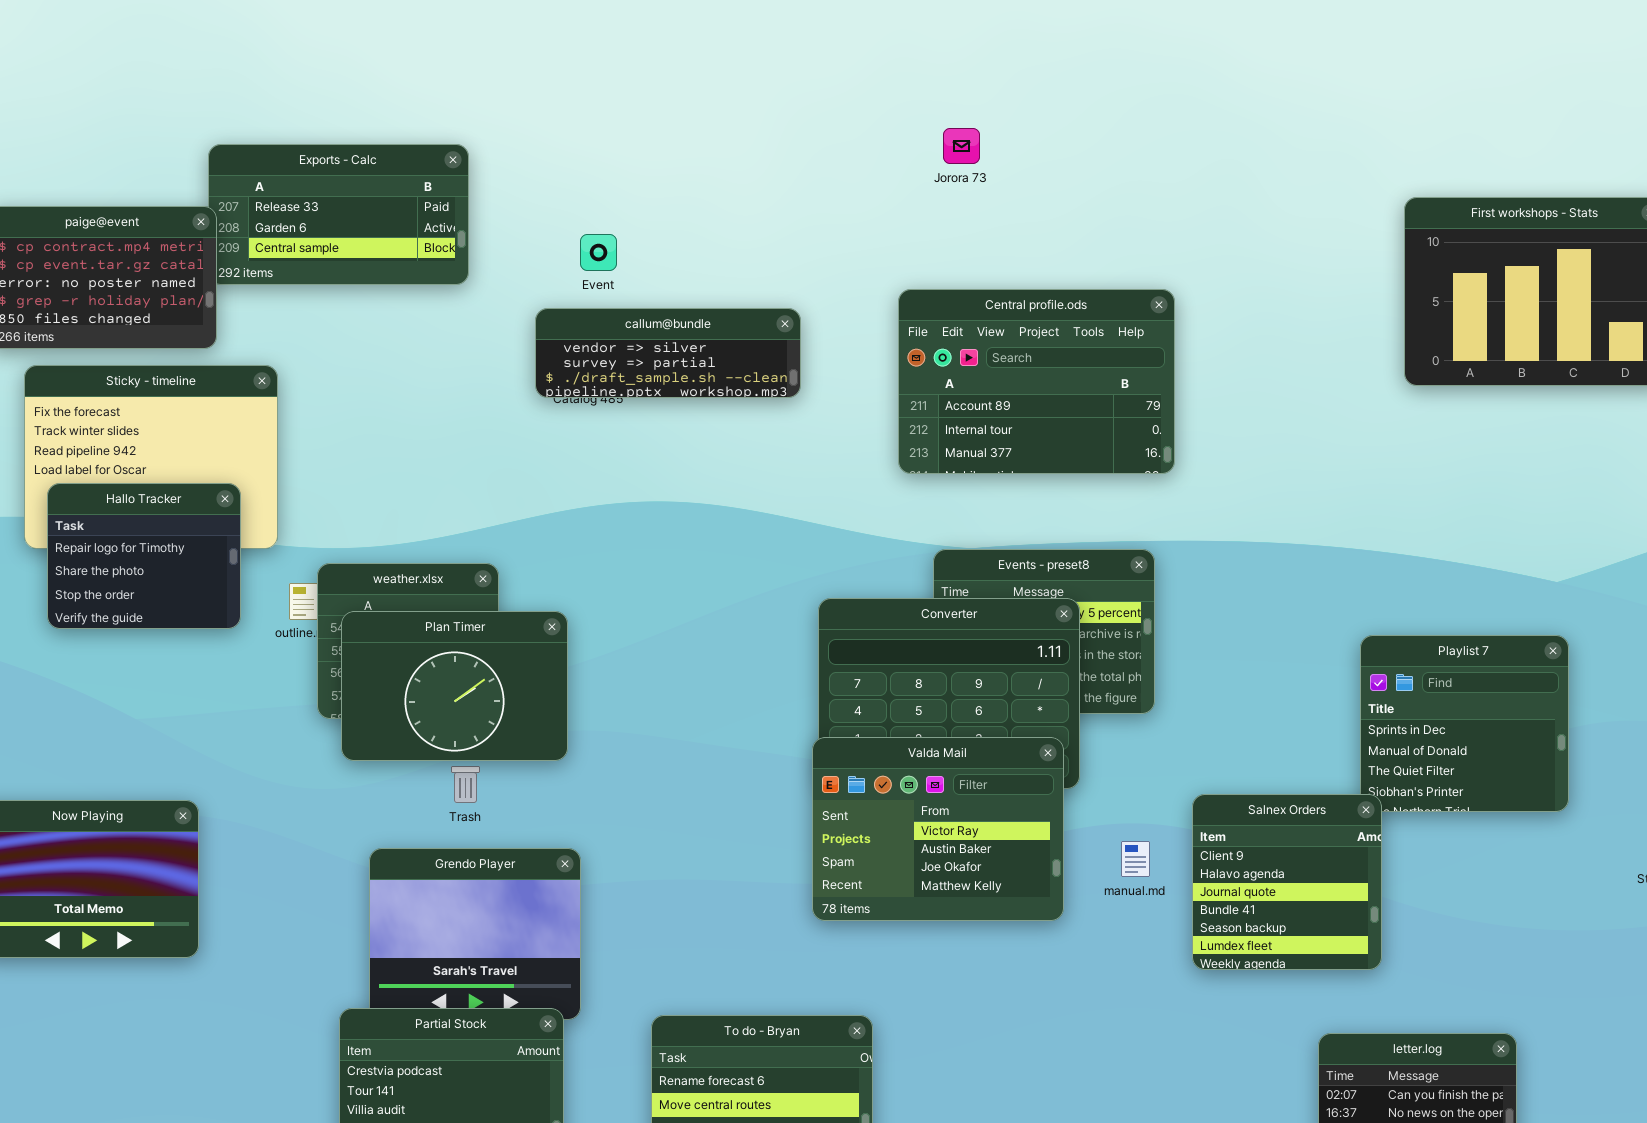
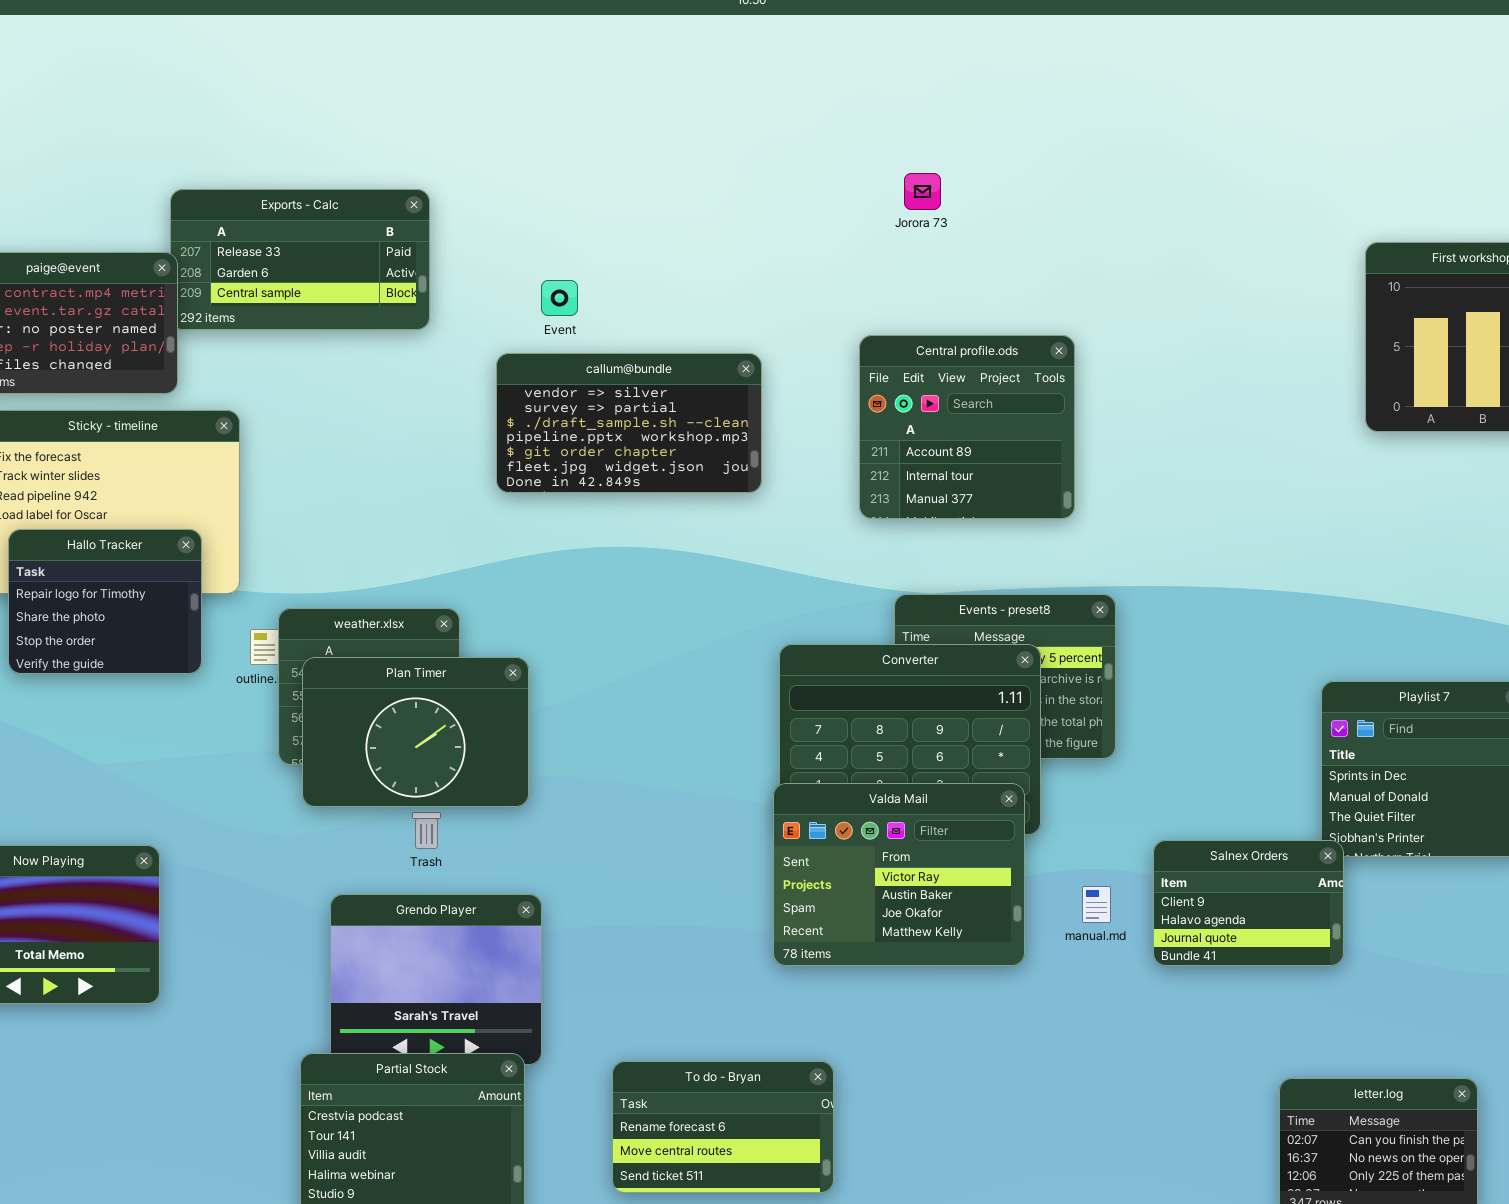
Central profile.ods: [898,289,1175,474] -> [859,335,1075,519], resized
callum@bundle: [535,308,801,398] -> [496,353,762,493], resized
Salnex Orders: [1192,794,1382,970] -> [1153,840,1344,966], resized

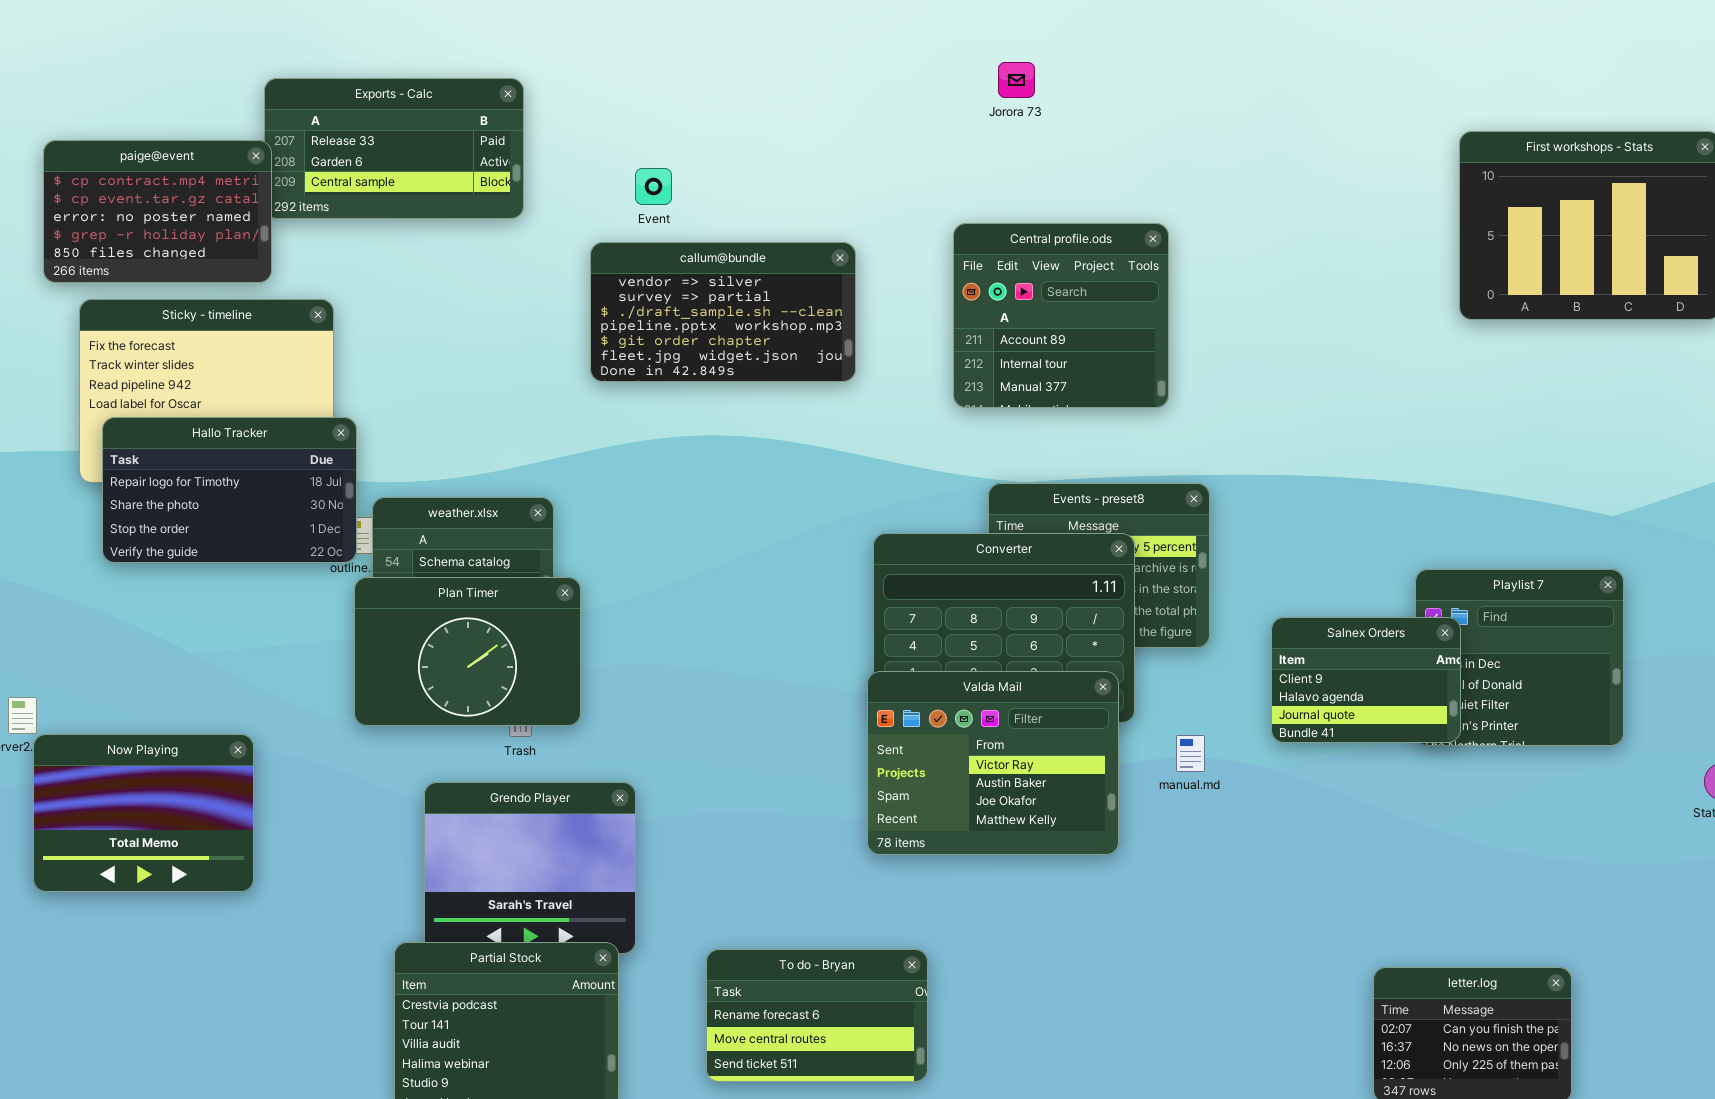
Hallo Tracker: [8,529,202,674] -> [102,417,357,563], resized
Plan Timer: [302,657,529,807] -> [354,577,581,726], moved
Salnex Orders: [1153,840,1344,966] -> [1271,617,1461,743], moved
manual.md: [1082,886,1111,923] -> [1176,735,1205,772], moved

